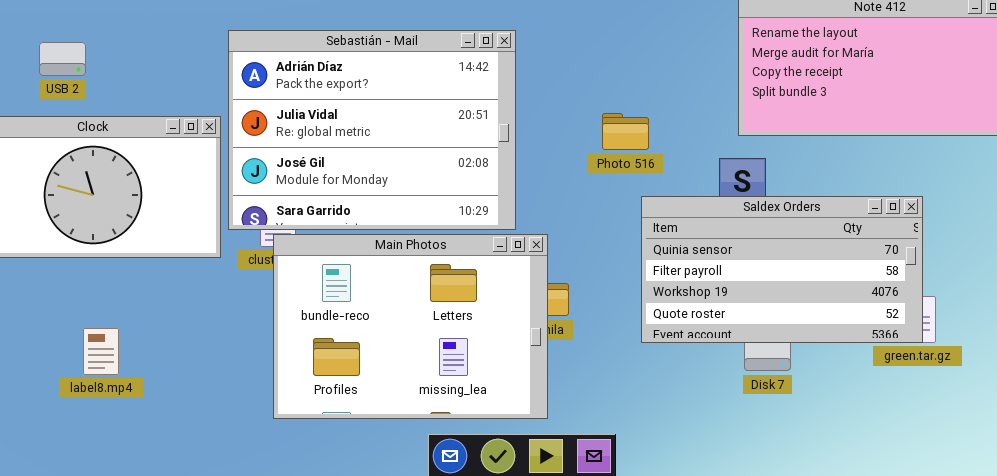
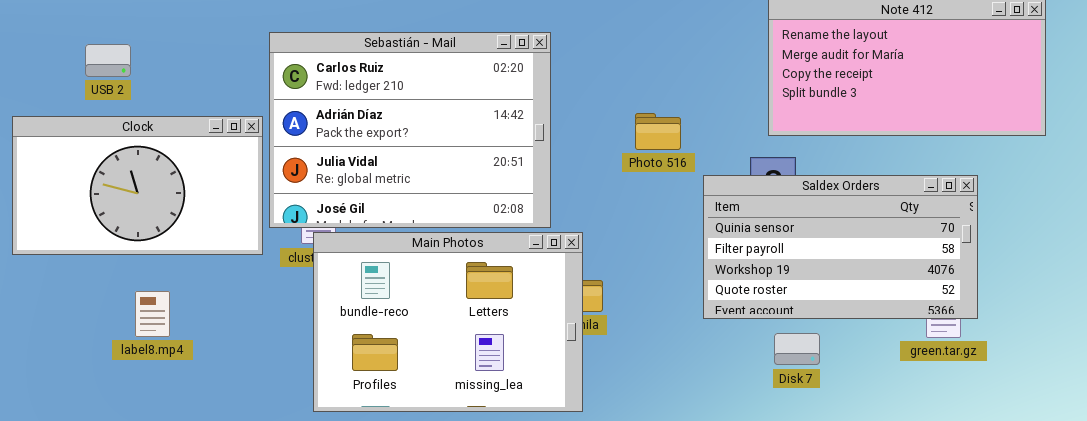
Sebastián - Mail: [228,30,516,230] -> [269,32,551,228], scrolled up 1 row
Saldex Orders: [641,196,923,343] -> [703,175,978,319], moved
label8.mp4: [83,328,119,375] -> [135,291,170,337], moved

